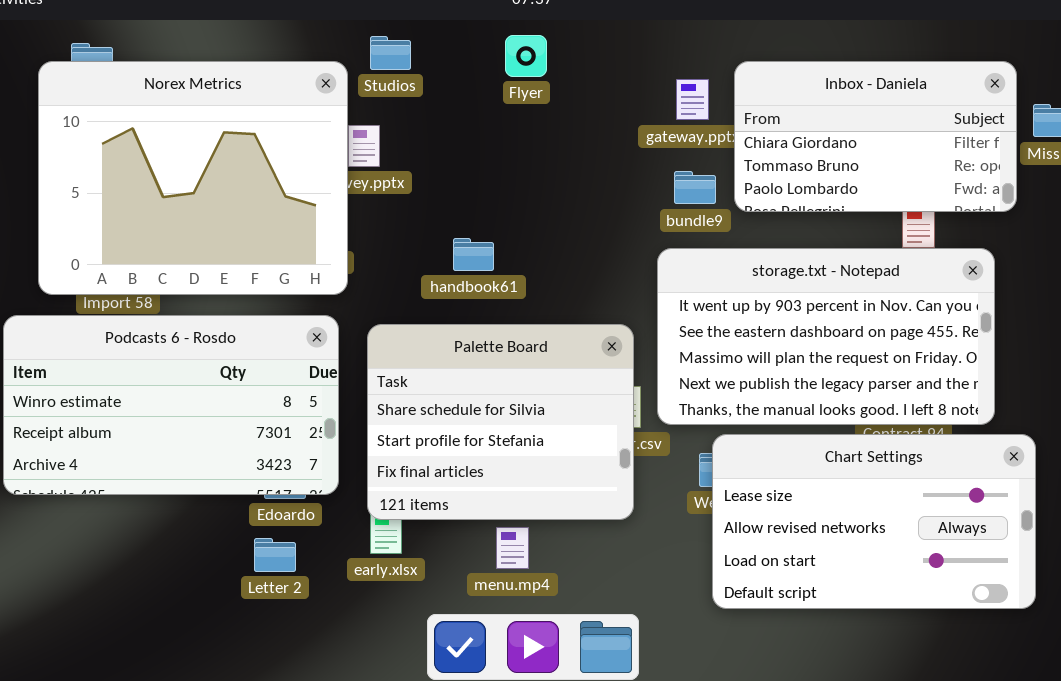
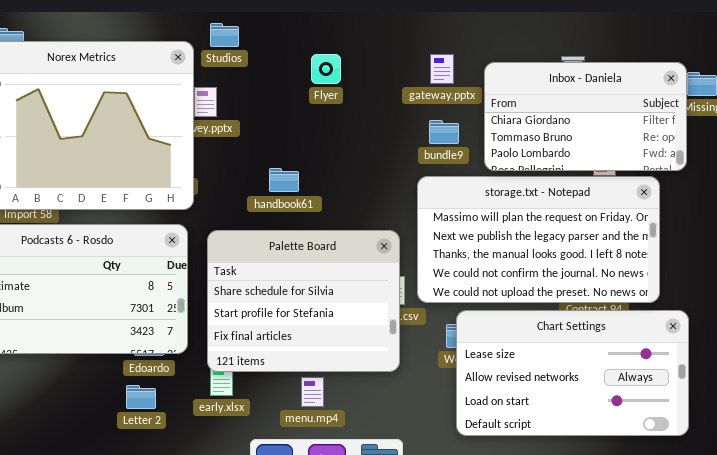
Flyer: [505,35,547,77] -> [311,54,341,84], moved
Inbox - Daniela: [734,61,1017,212] -> [484,62,687,171], moved
storage.txt - Notepad: [657,248,995,425] -> [417,176,660,303], scrolled down 2 rows

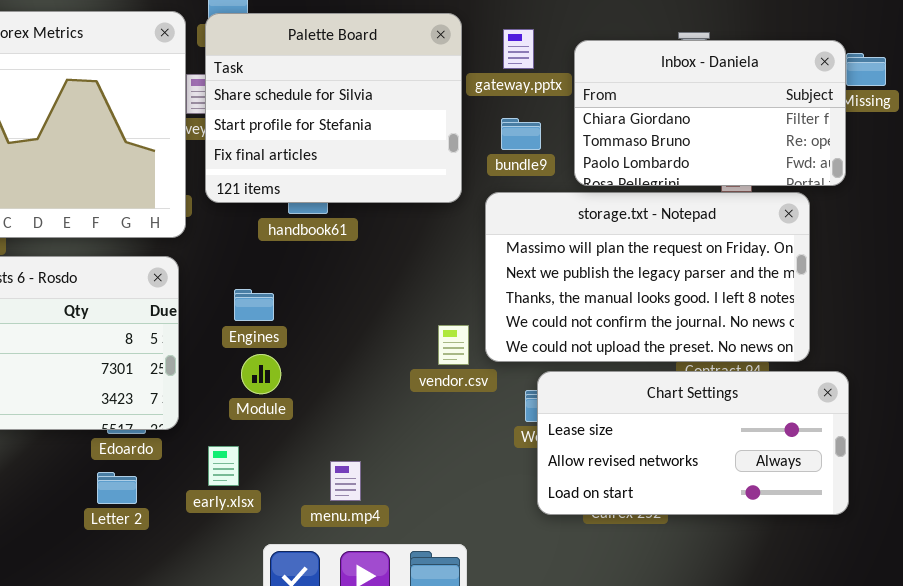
Palette Board: [207,230,400,372] -> [205,13,462,203], moved
Chart Settings: [456,310,689,436] -> [537,371,849,515], resized

